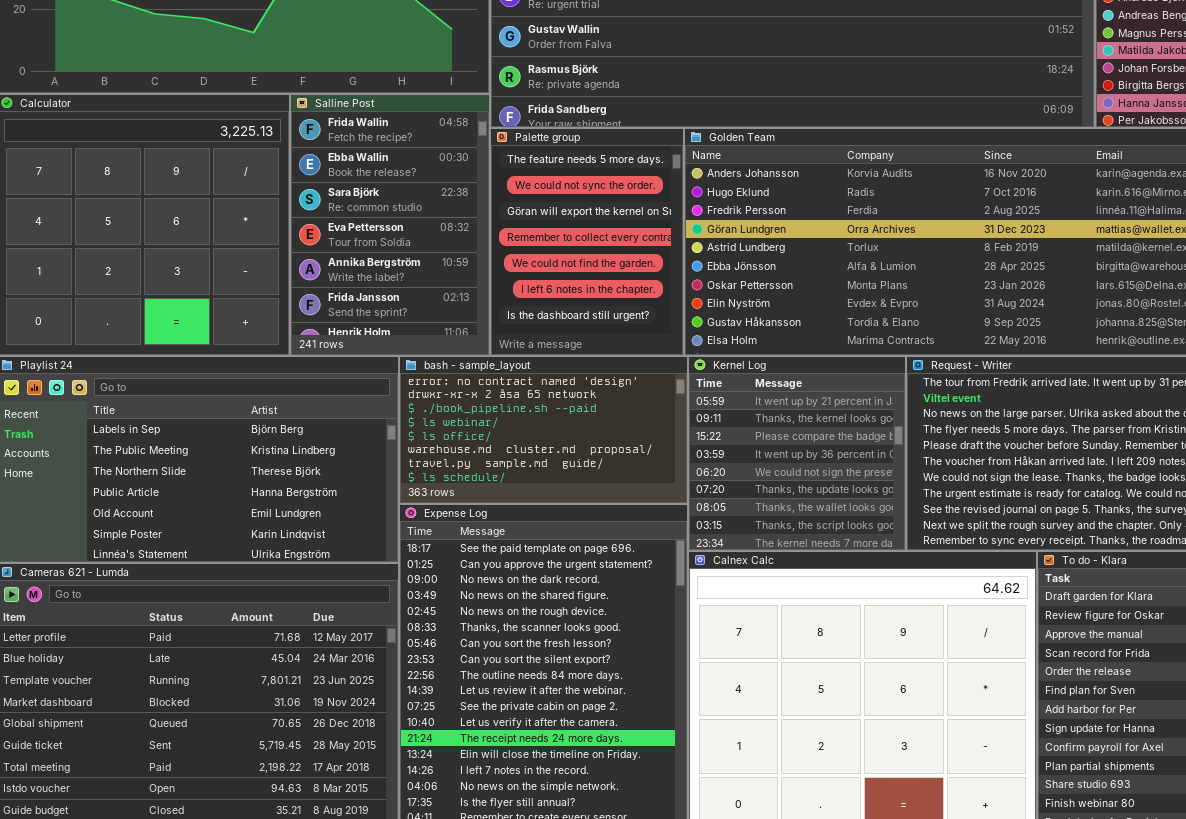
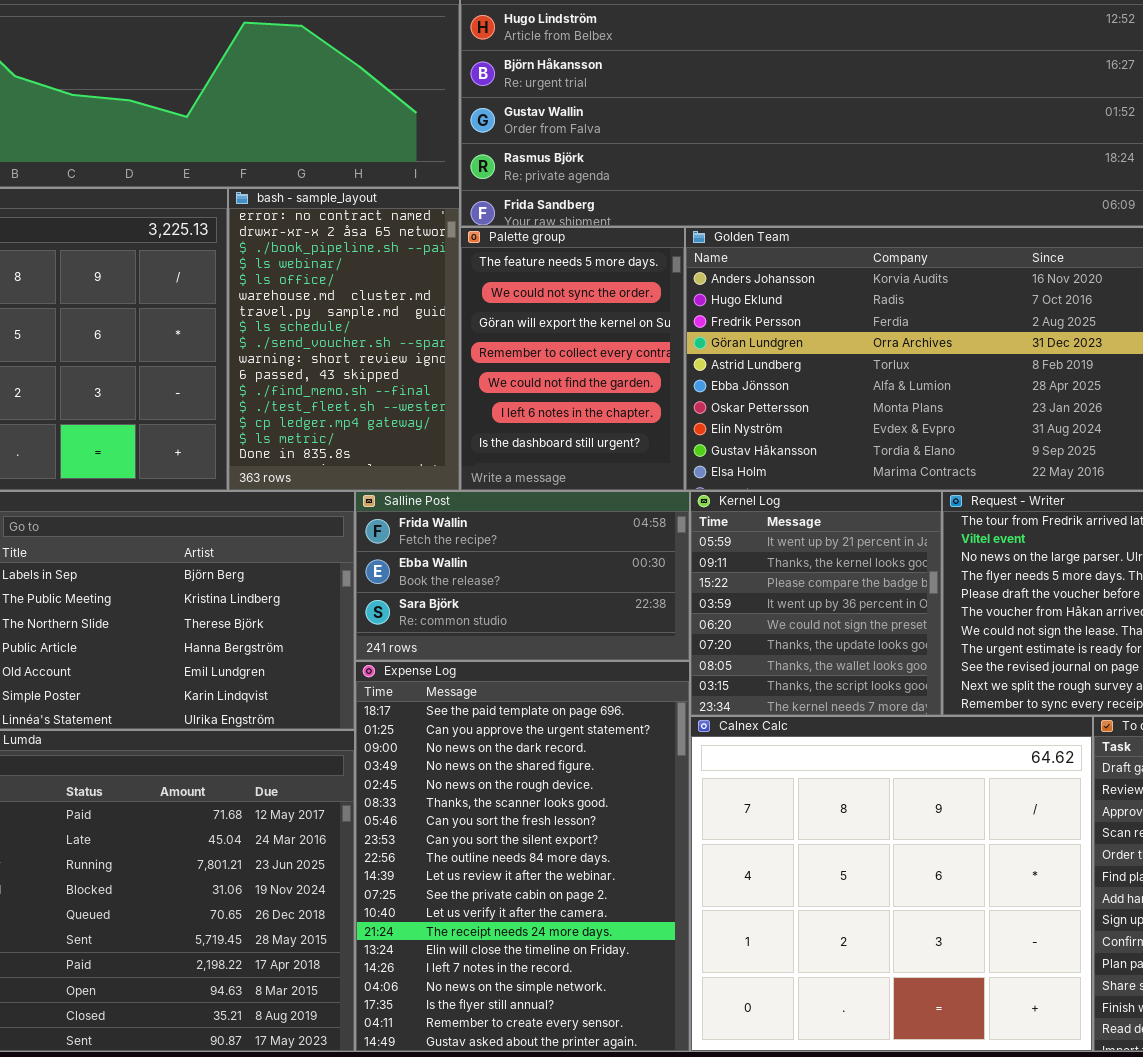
Salline Post: [290,94,490,356] -> [355,491,690,661], moved, resized
bash - sample_layout: [399,356,688,504] -> [228,188,460,491], moved, resized

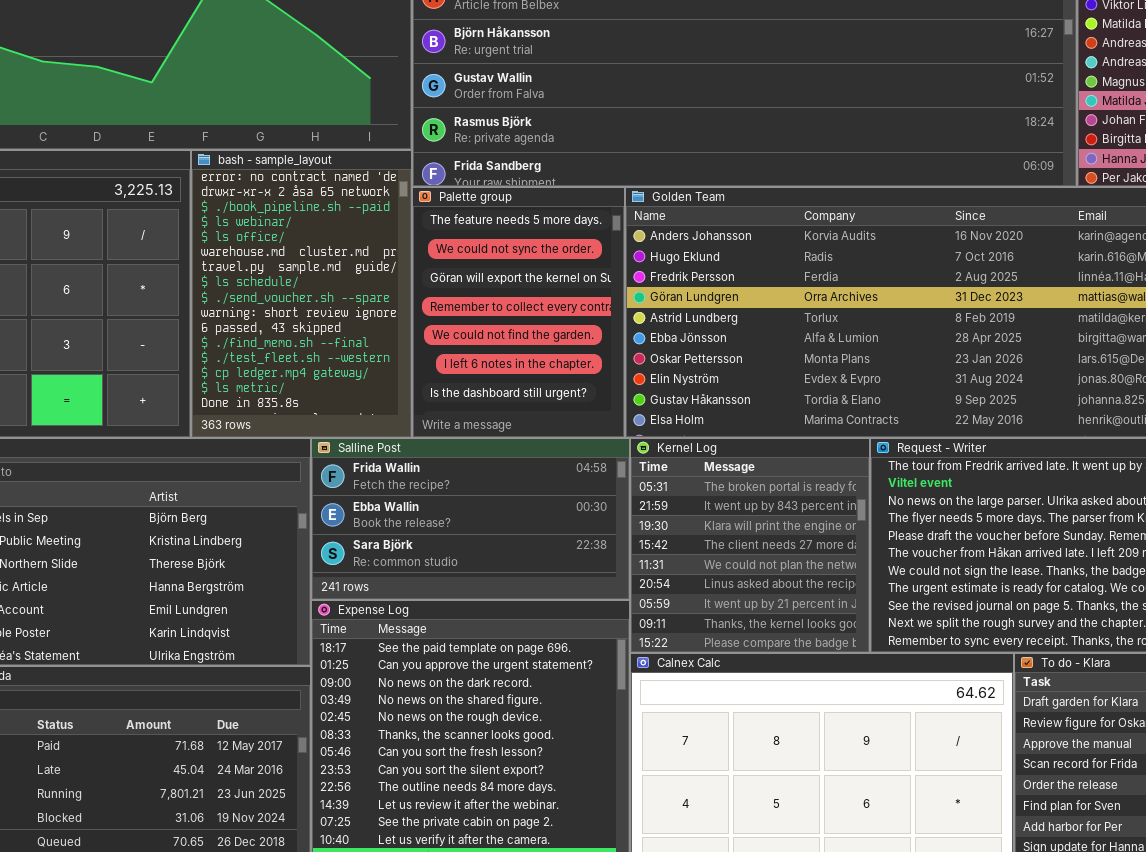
Kernel Log: [690,491,942,716] -> [630,438,870,653], scrolled up 6 rows

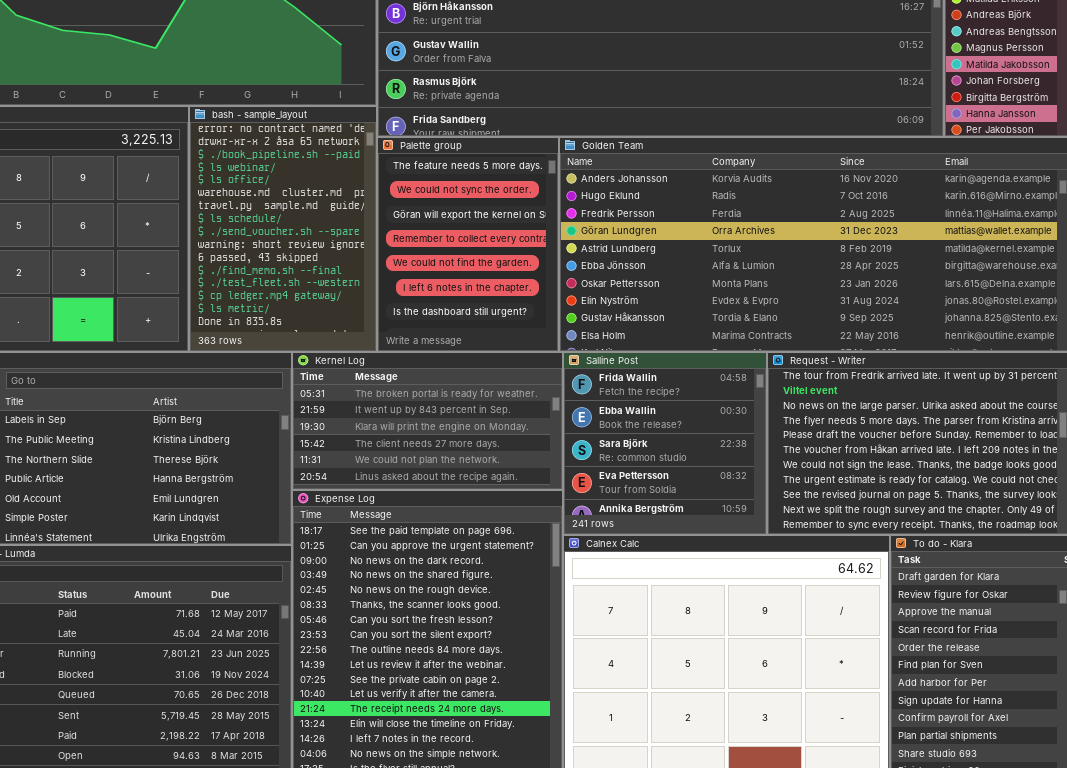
Salline Post: [311,438,630,600] -> [563,352,767,535], moved, resized
Kernel Log: [630,438,870,653] -> [292,352,563,490], moved, resized

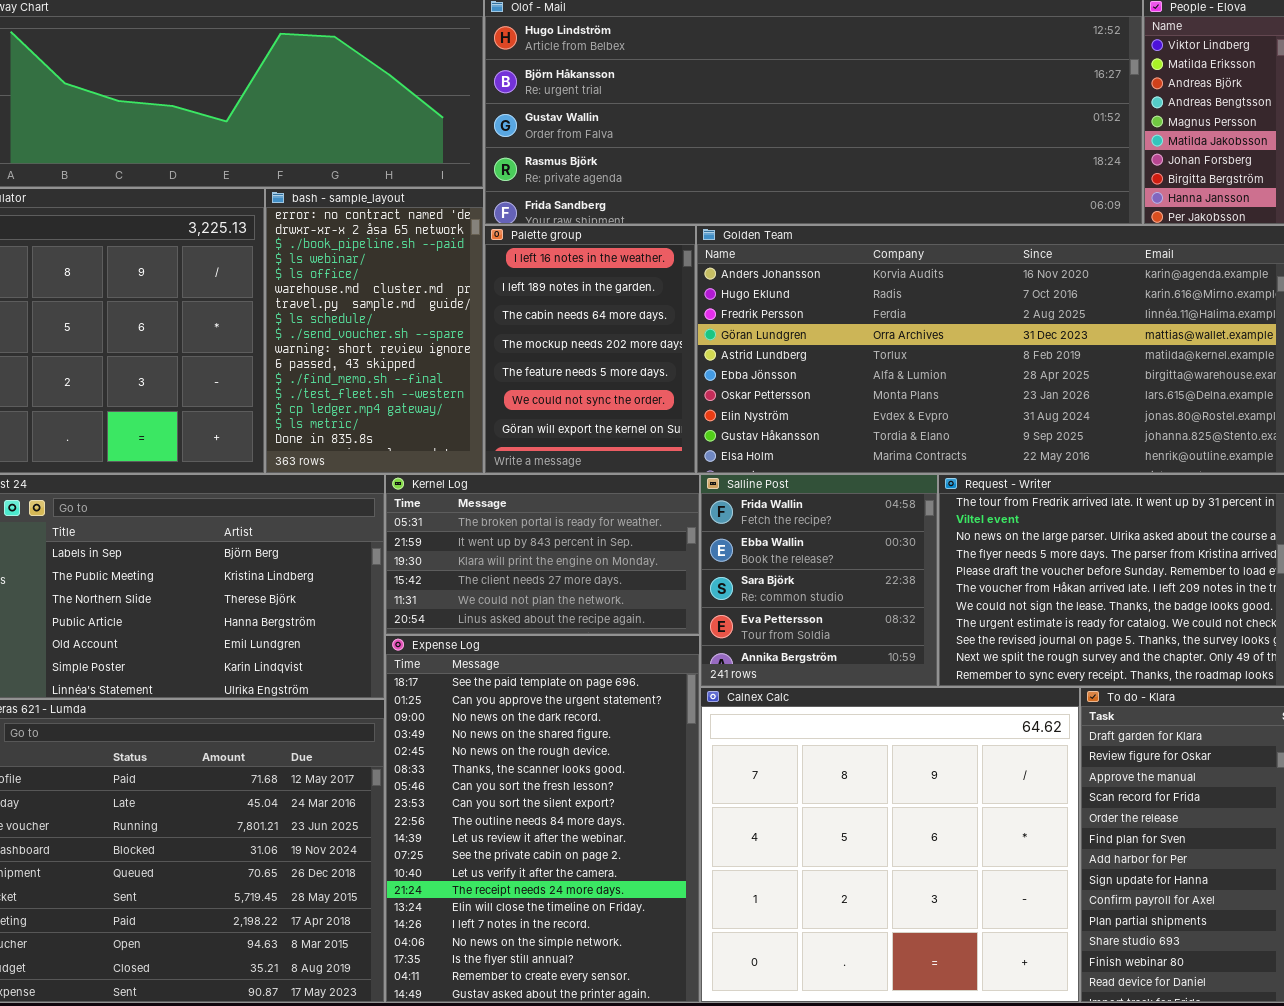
Palette group: [377,137,559,352] -> [484,225,696,474], scrolled up 4 rows

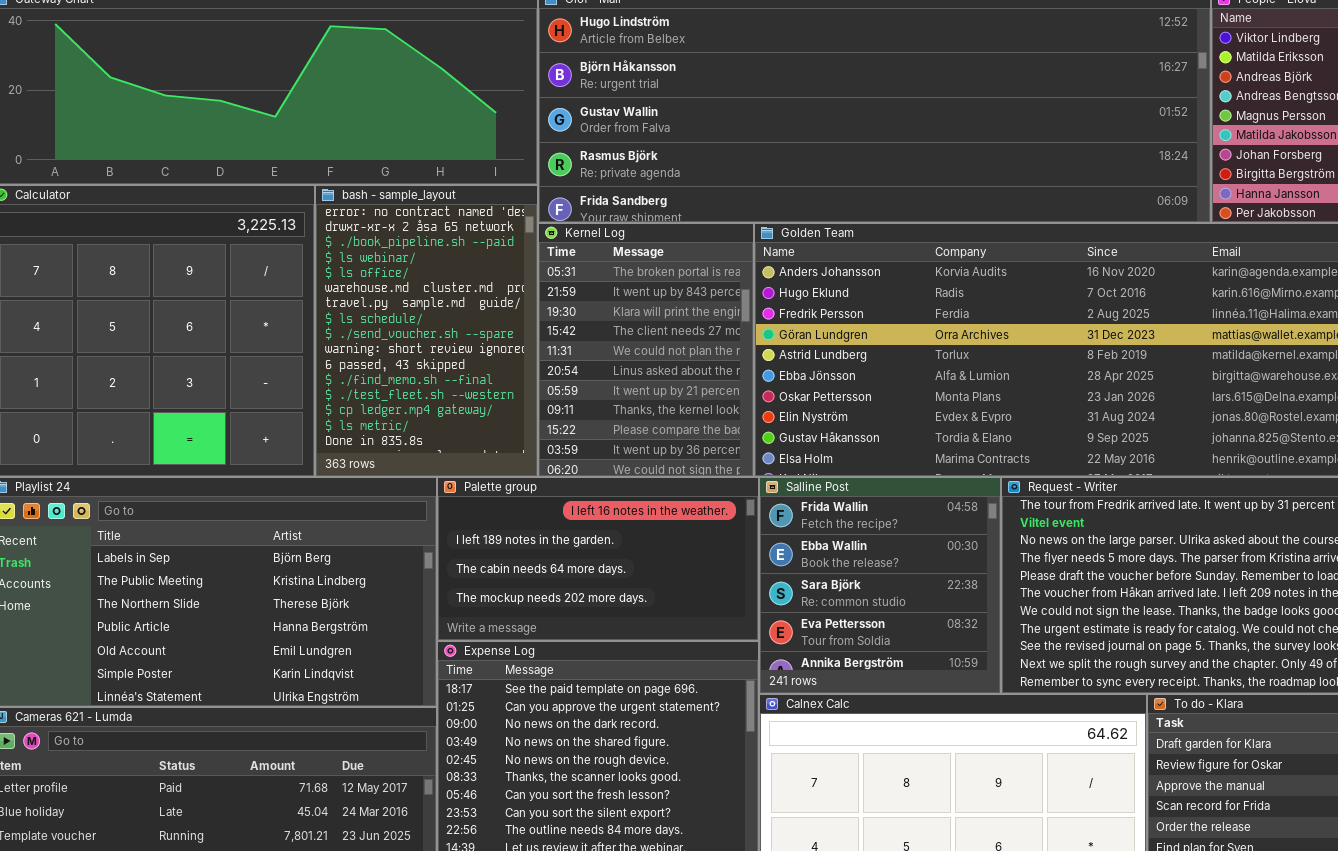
Palette group: [484,225,696,474] -> [437,477,759,641], moved, resized
Kernel Log: [385,474,700,635] -> [538,223,754,477], moved, resized

